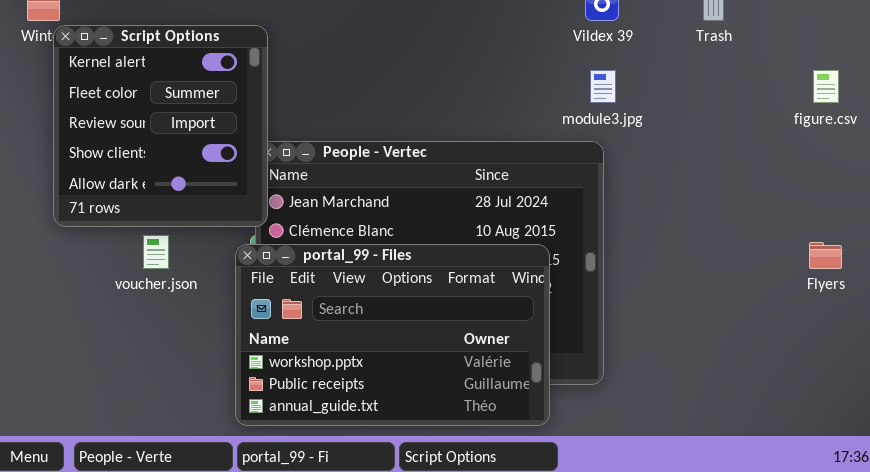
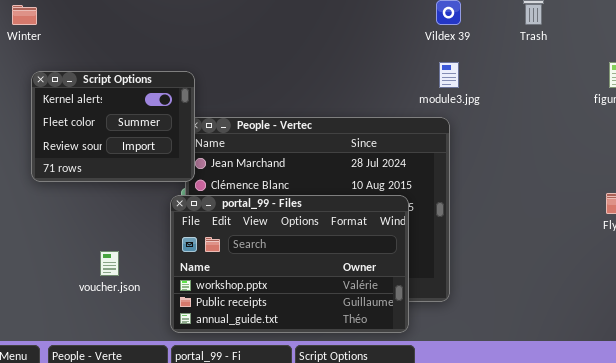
Script Options: [53,25,268,227] -> [31,71,195,182], resized
voucher.json: [143,235,169,269] -> [100,251,119,276], moved

